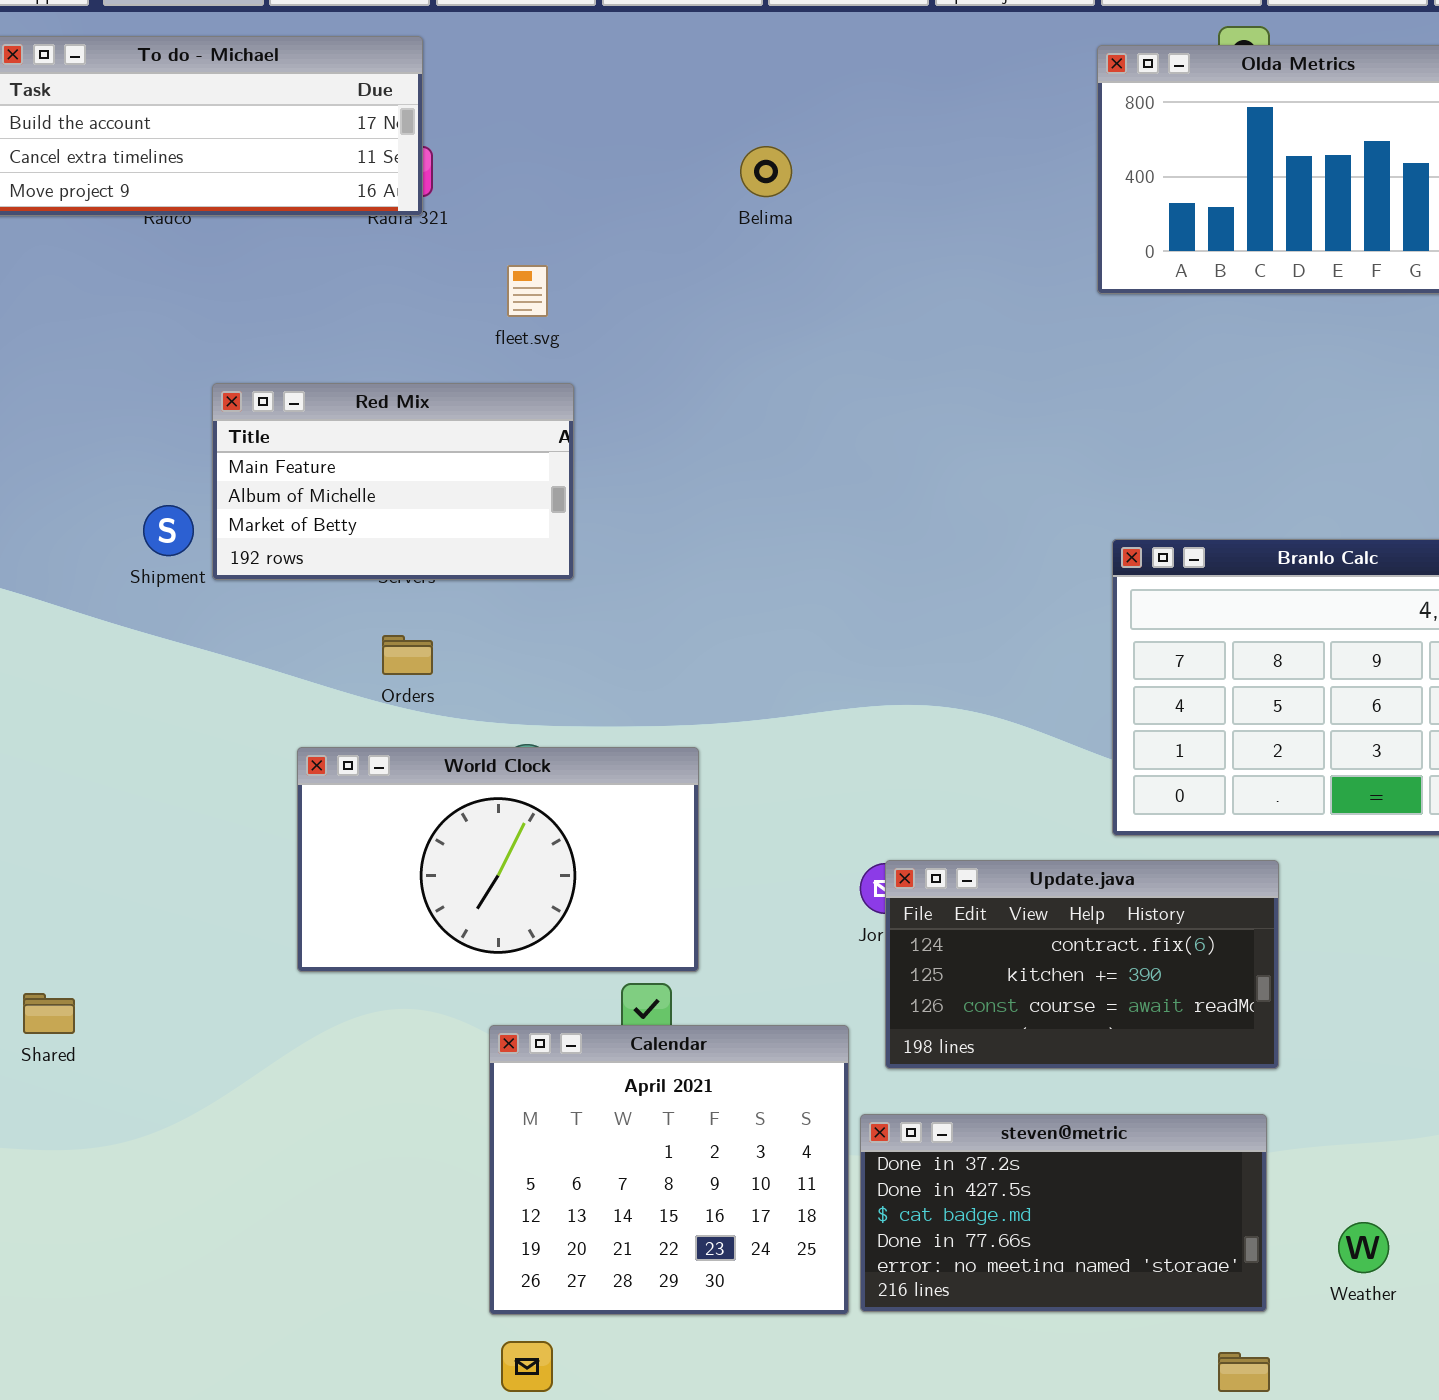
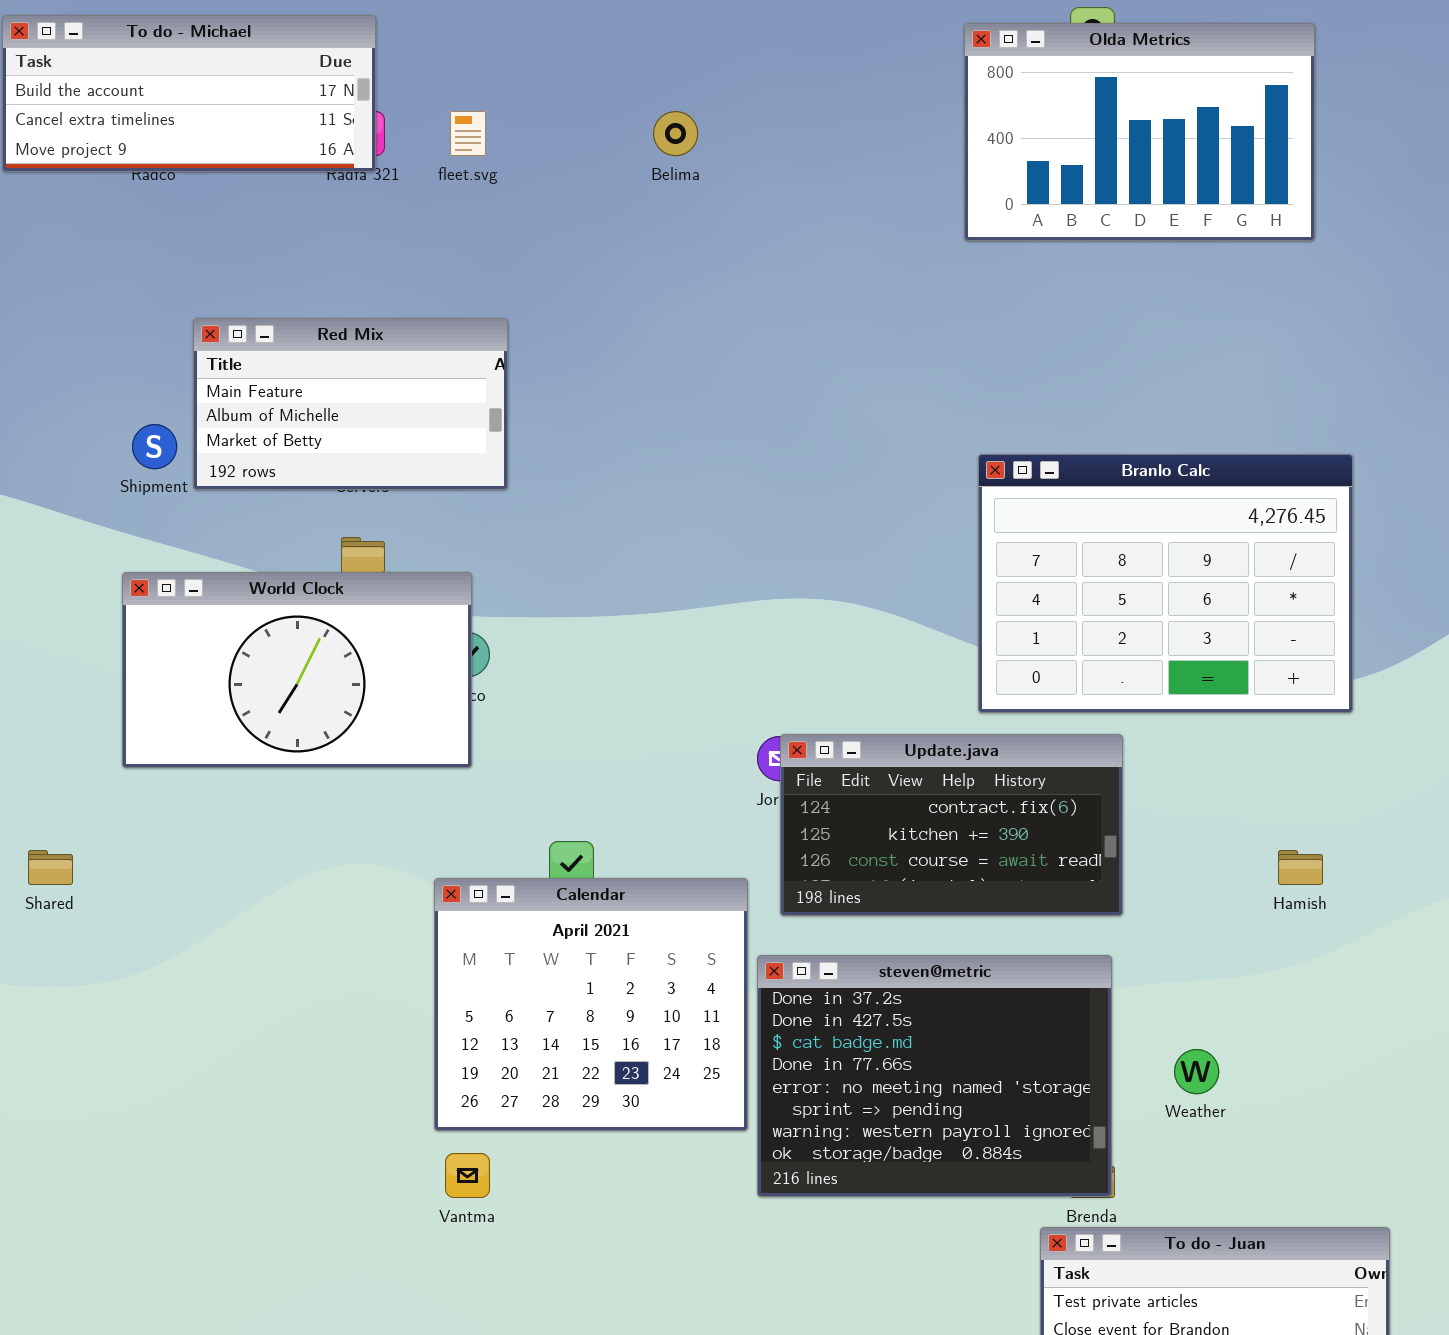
fleet.svg: [507,265,548,317] -> [450,111,486,156], moved
World Clock: [297,747,699,972] -> [122,572,472,768], moved
steven@metric: [860,1114,1267,1312] -> [757,955,1112,1197], resized

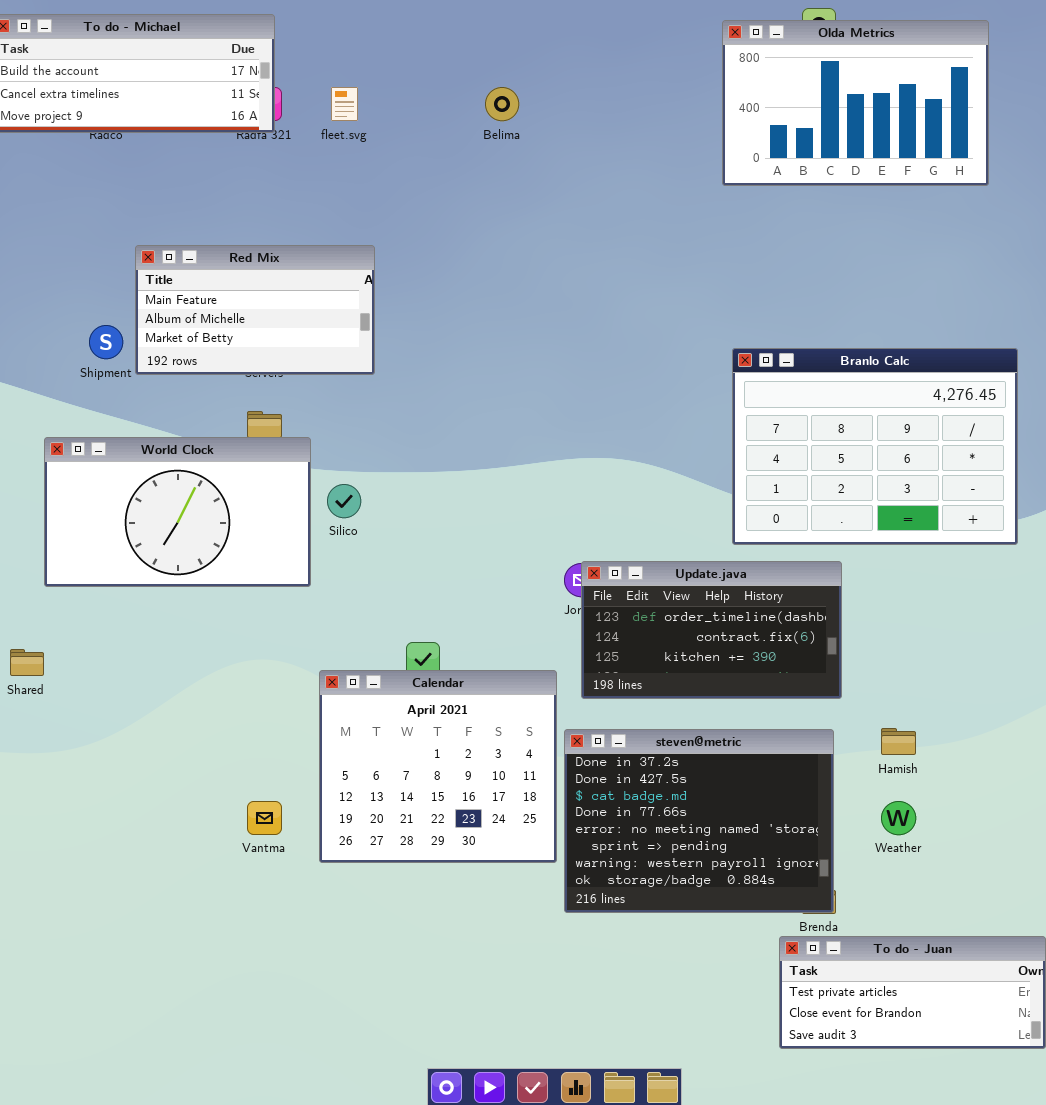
World Clock: [122,572,472,768] -> [44,437,311,587], moved
Update.java: [780,734,1123,916] -> [581,561,842,699], scrolled up 1 row
Hamish: [1278,850,1323,885] -> [881,728,916,755], moved
Vantma: [445,1153,490,1198] -> [247,801,282,835], moved

